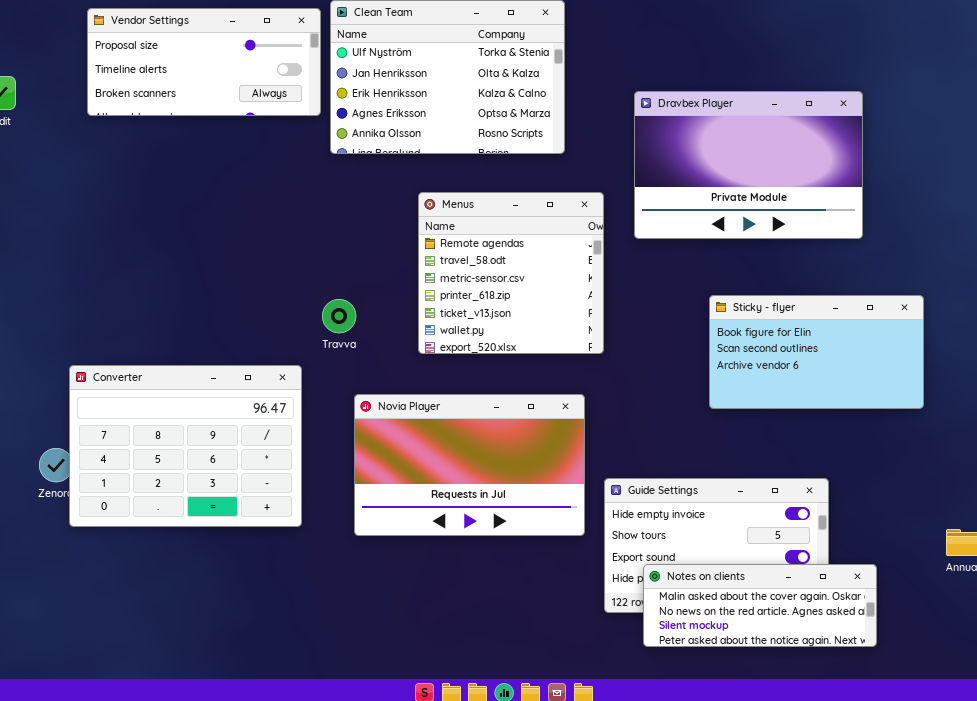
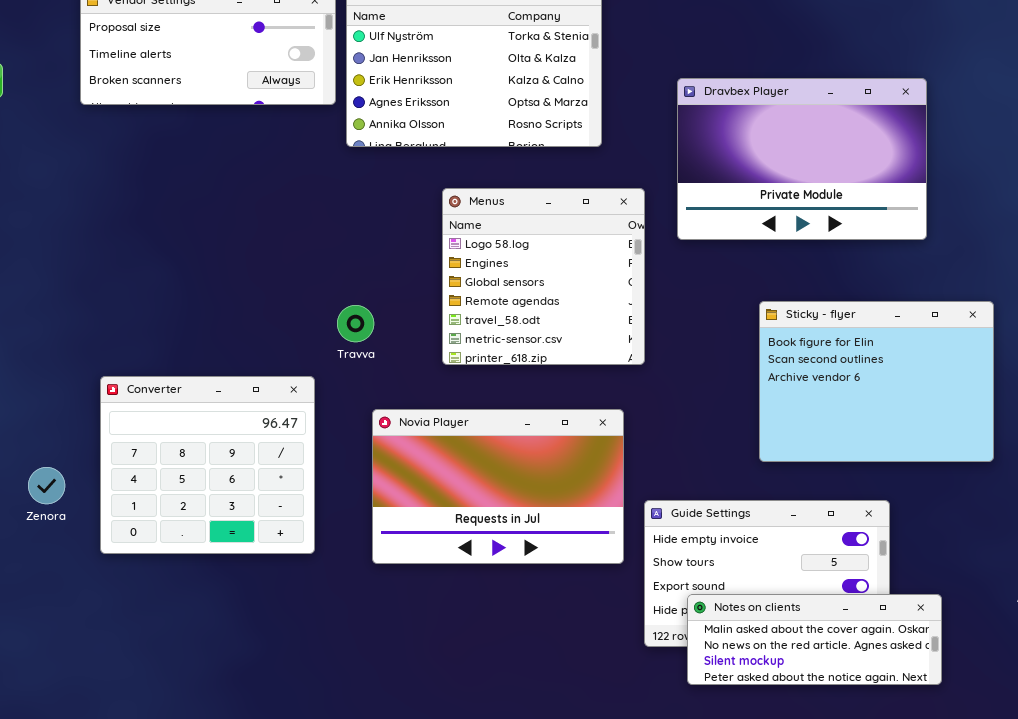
Menus: [418,192,604,354] -> [442,188,645,365], scrolled up 3 rows
Sticky - flyer: [709,295,924,409] -> [759,301,994,462], resized
Converter: [69,365,302,527] -> [100,376,315,554], resized

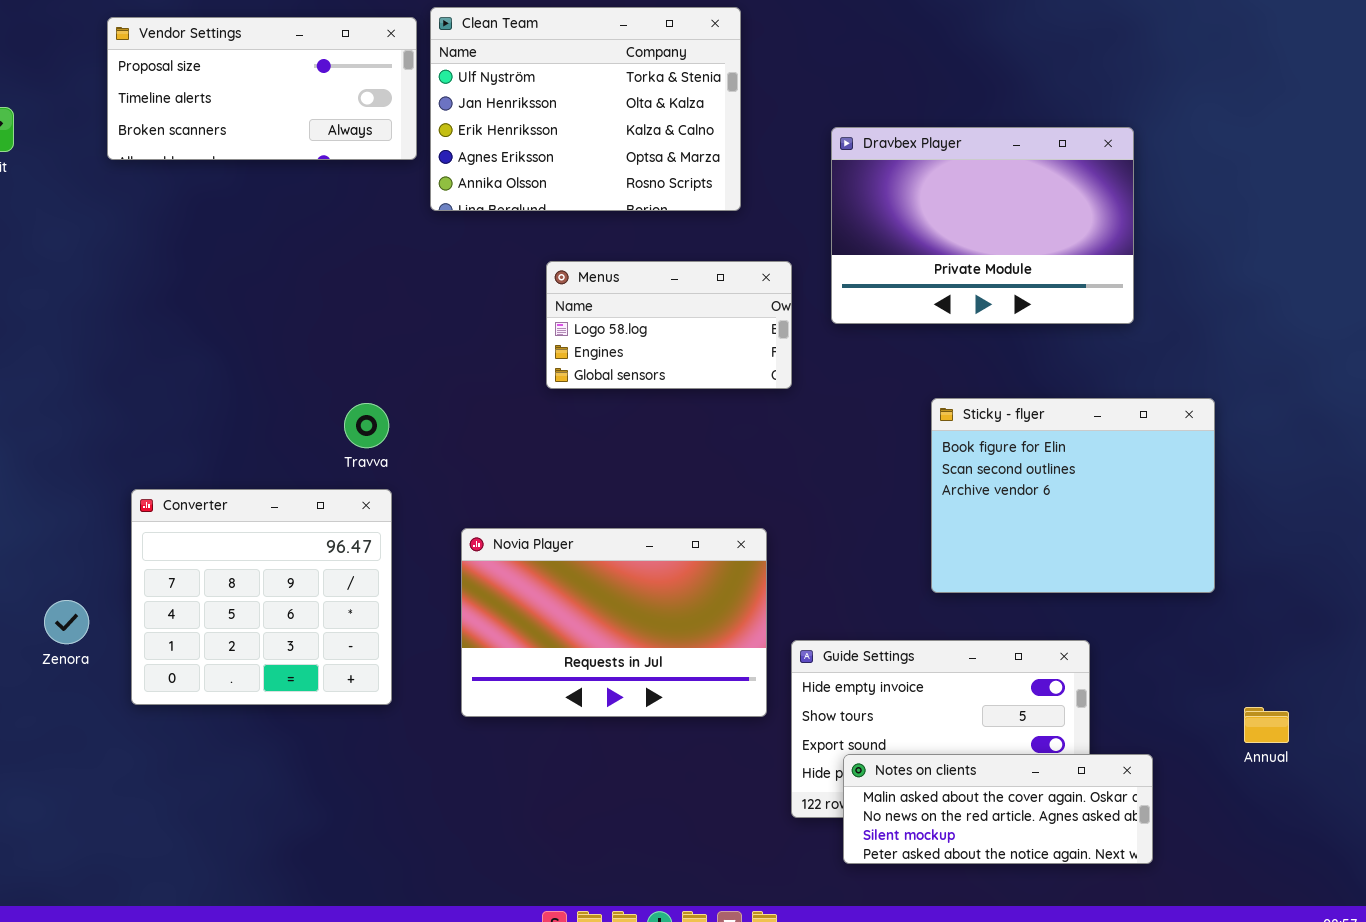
Menus: [442,188,645,365] -> [546,261,792,389], resized
Travva: [337,305,374,342] -> [344,403,389,448], moved

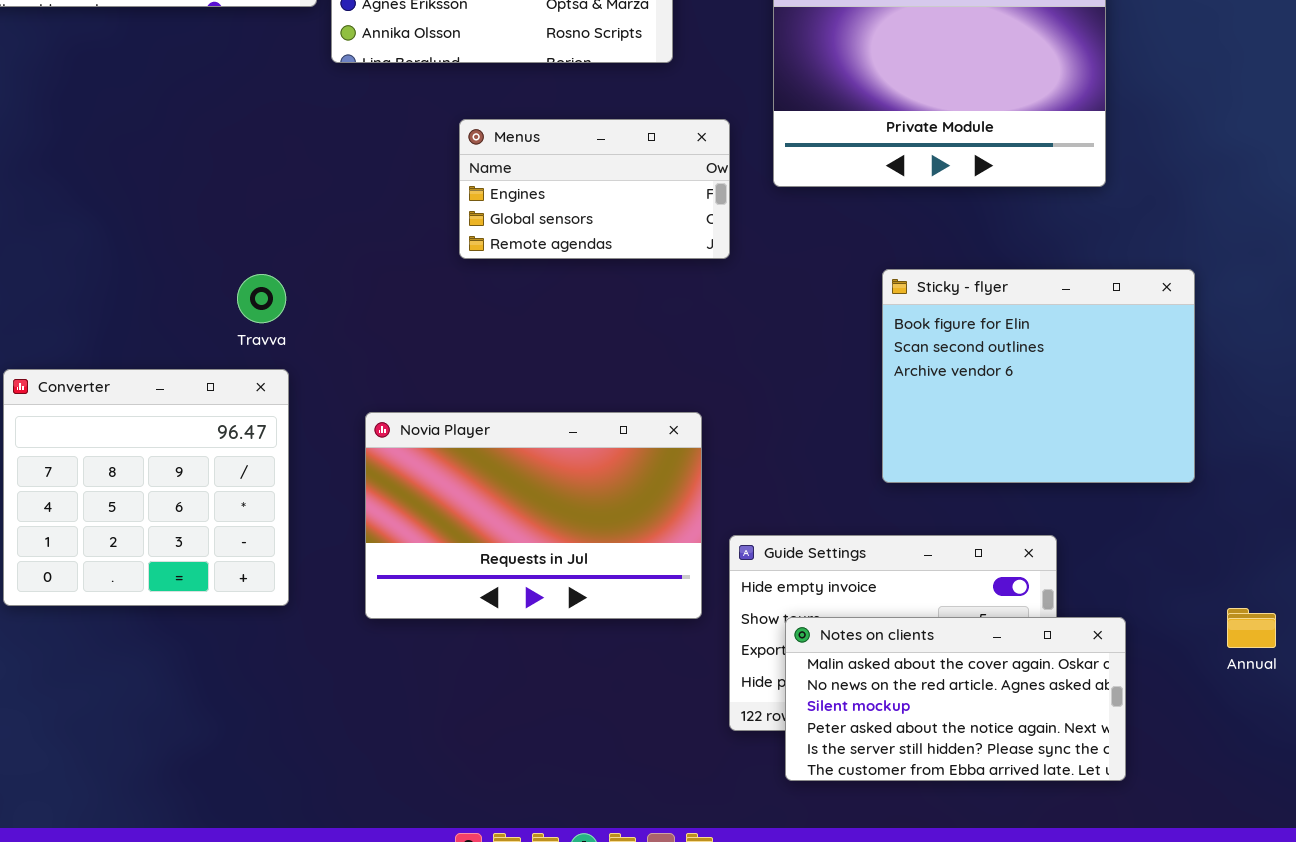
Menus: [546,261,792,389] -> [459,119,730,259], scrolled down 1 row
Notes on clients: [843,754,1153,864] -> [785,617,1126,781], resized

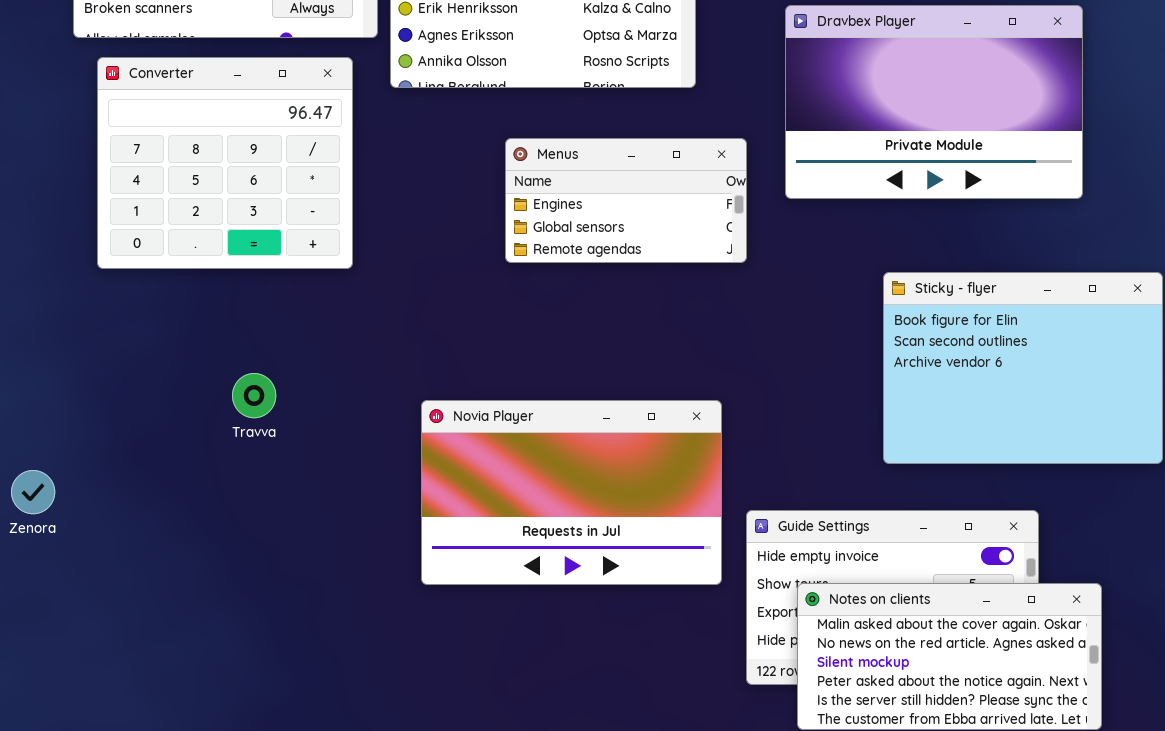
Travva: [237,274,286,323] -> [232,373,276,418], moved
Converter: [3,369,289,606] -> [97,57,353,269], moved

